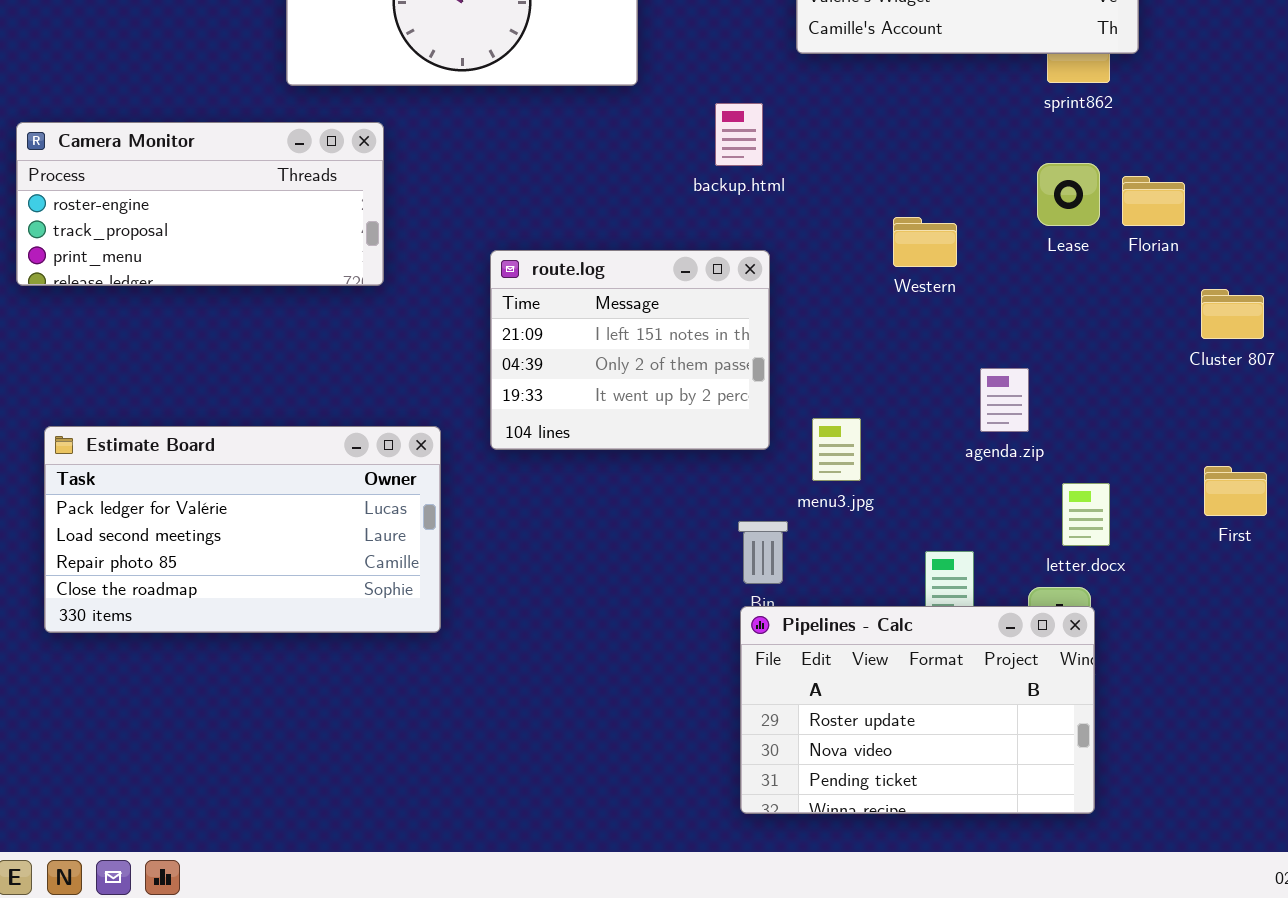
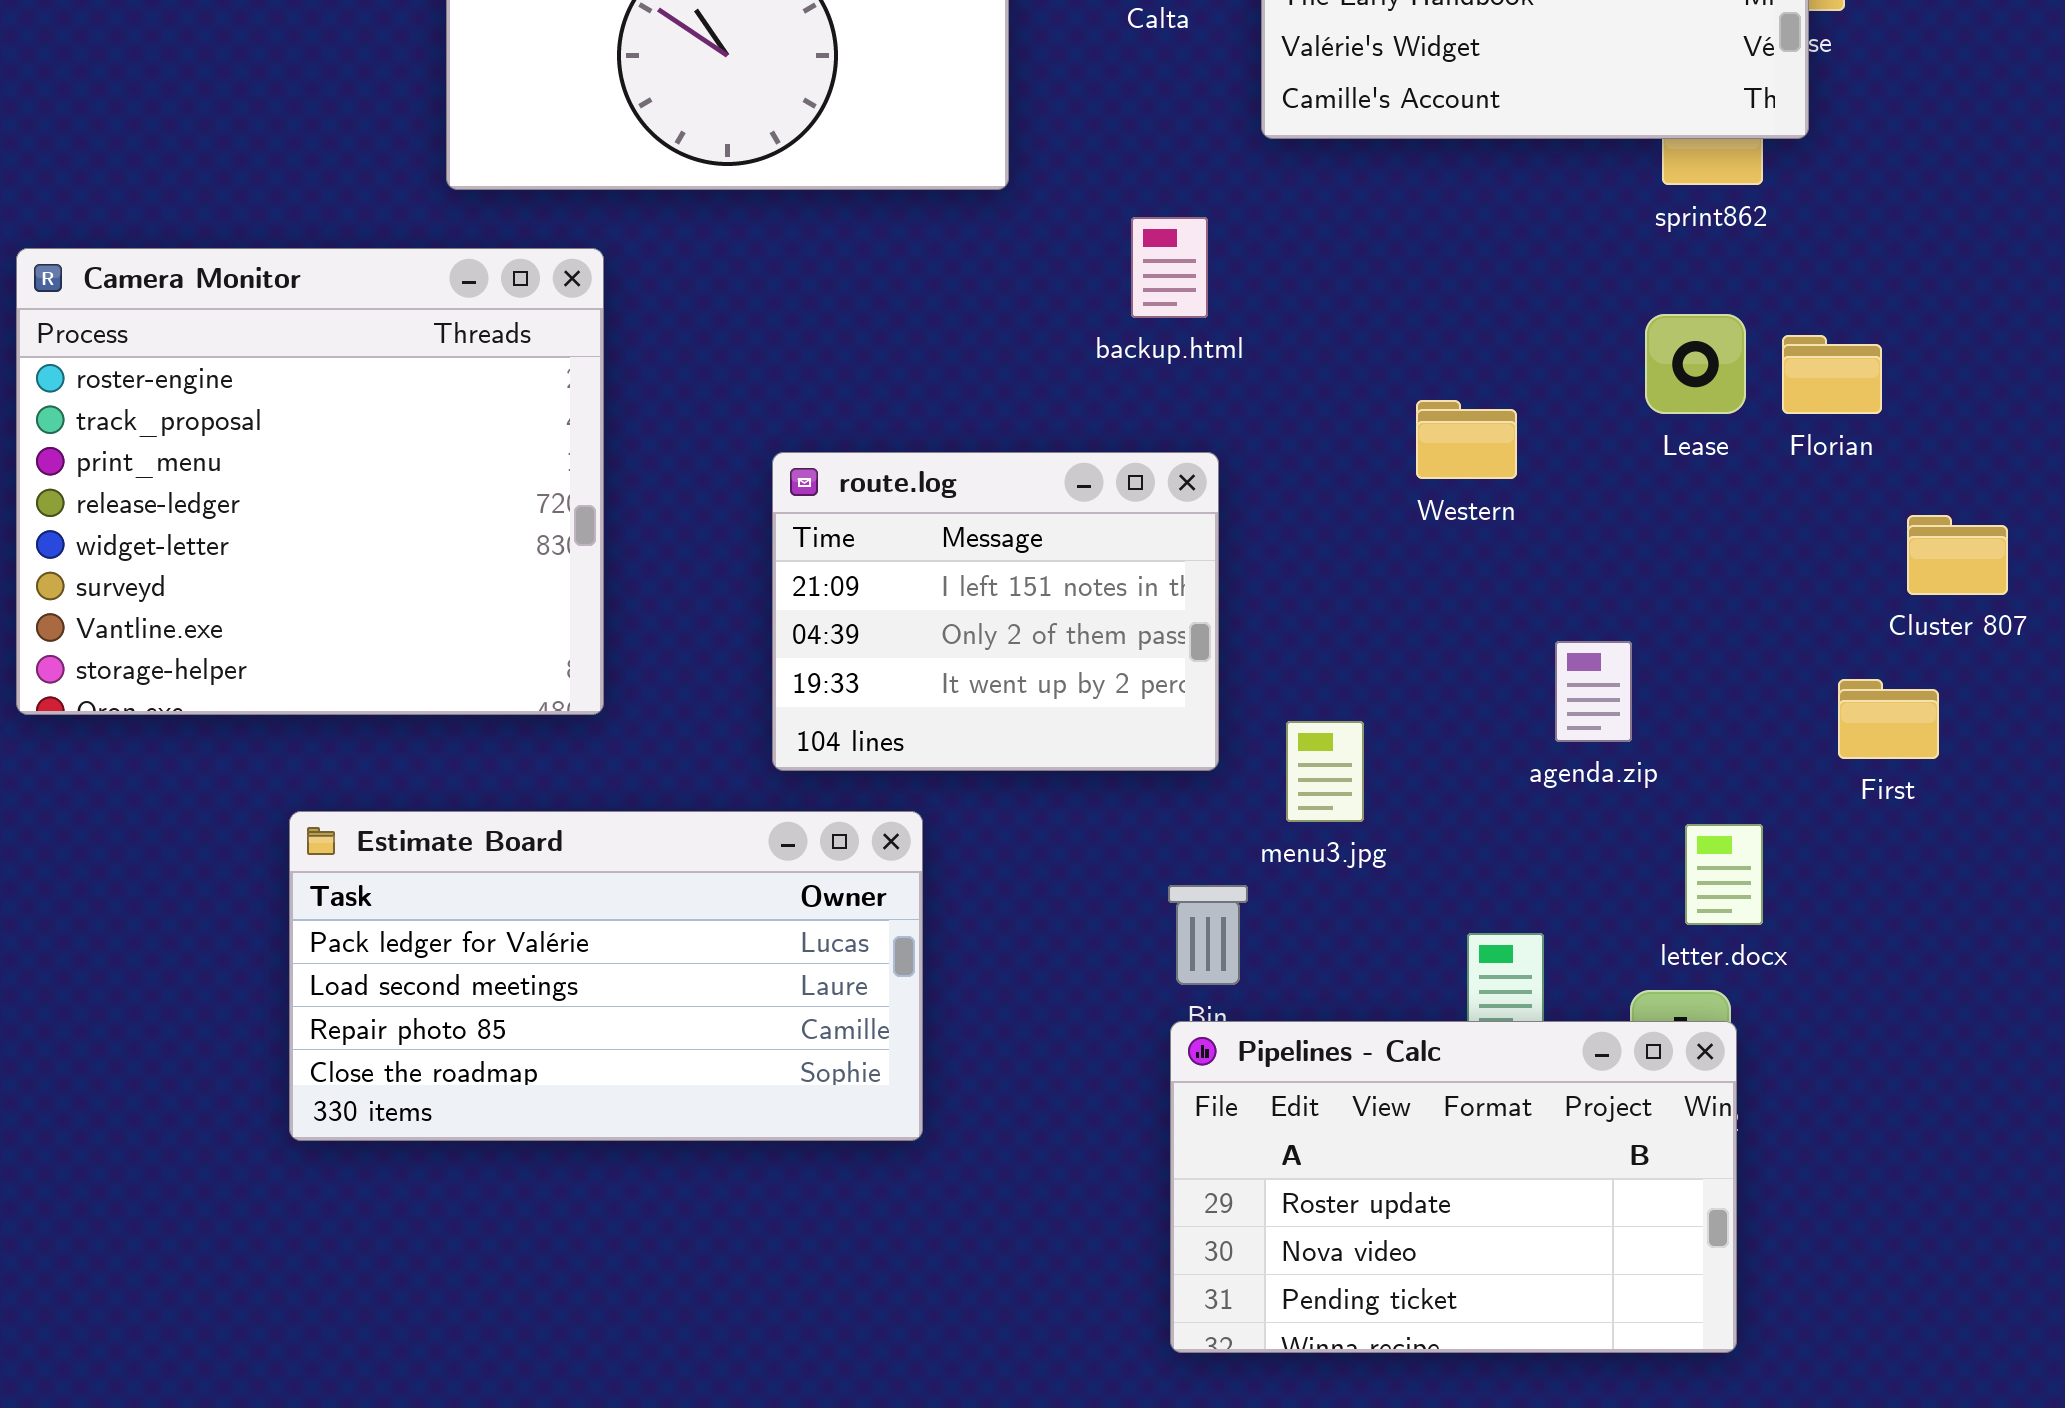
Camera Monitor: [16,122,384,286] -> [16,248,604,715], resized
Estimate Board: [44,426,441,633] -> [289,811,923,1141], moved
First: [1204,466,1267,516] -> [1838,679,1939,759], moved

